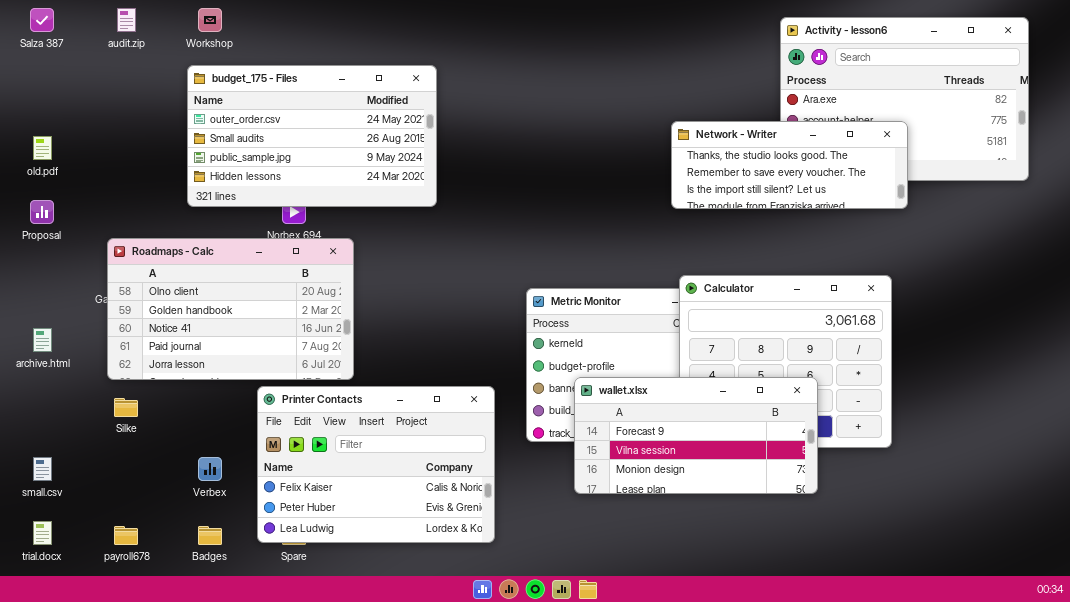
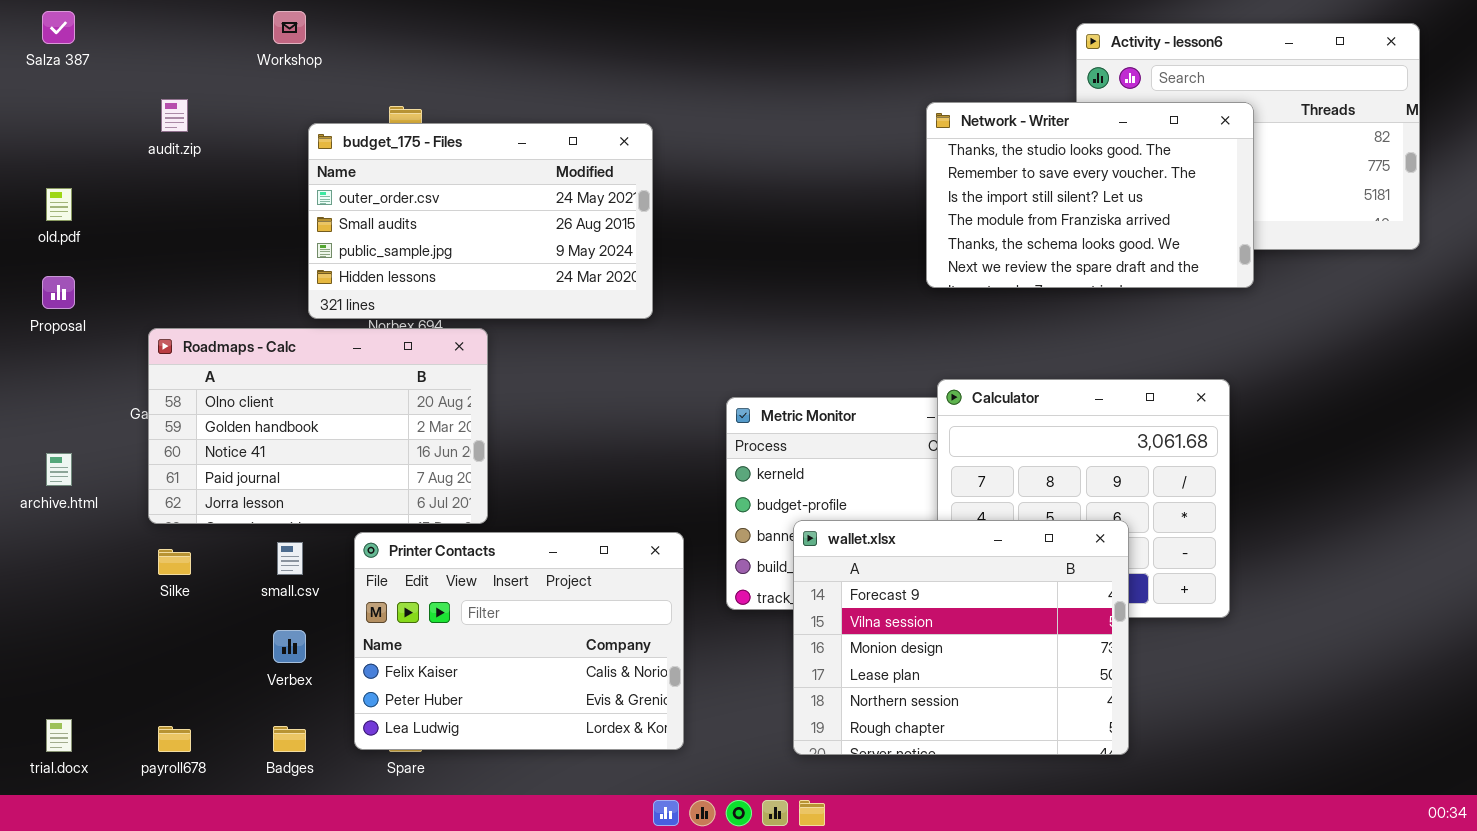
audit.zip: [117,8,136,32] -> [161,99,188,132], moved
budget_175 - Files: [187,65,437,207] -> [308,123,653,319], moved
Network - Writer: [671,121,908,209] -> [926,102,1254,288], resized
wallet.xlsx: [574,377,818,494] -> [793,520,1129,755], resized
small.csv: [33,457,52,481] -> [277,542,303,575], moved

